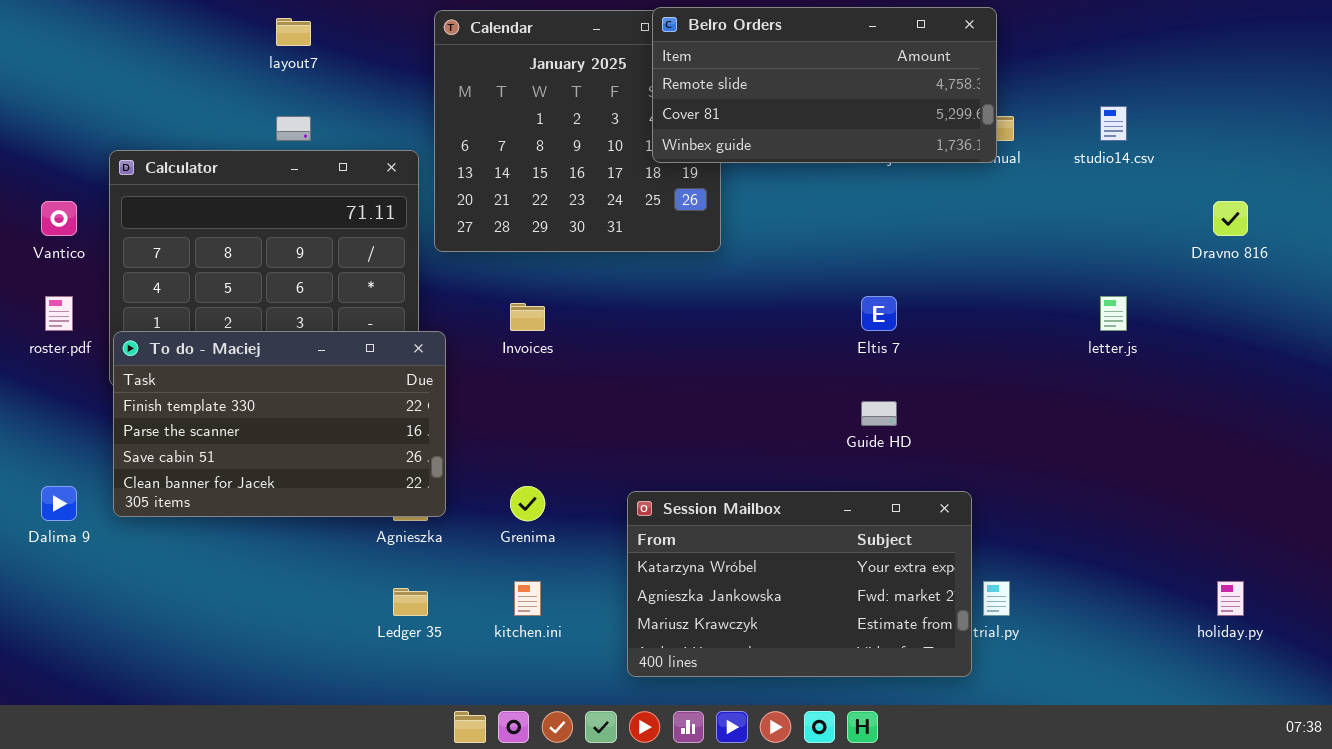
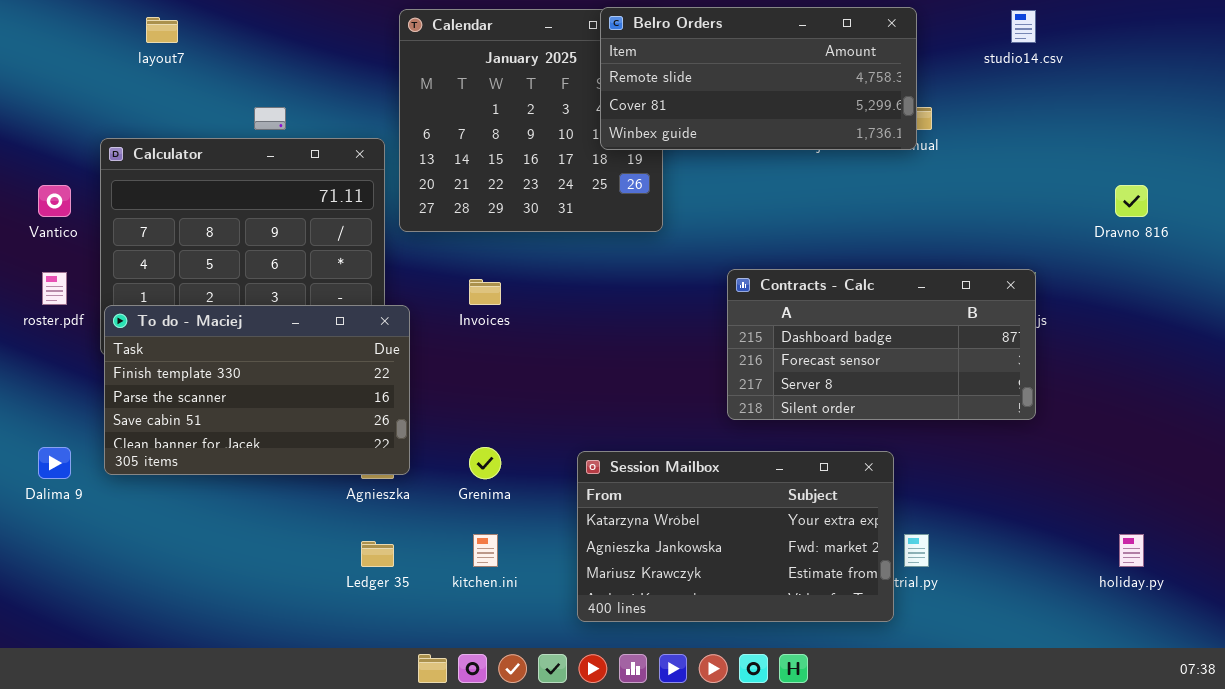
layout7: [276,18,311,46] -> [146,17,178,43], moved
studio14.csv: [1100,106,1127,141] -> [1011,10,1036,43], moved
Contracts - Calc: none -> [727,269,1036,420], opened

